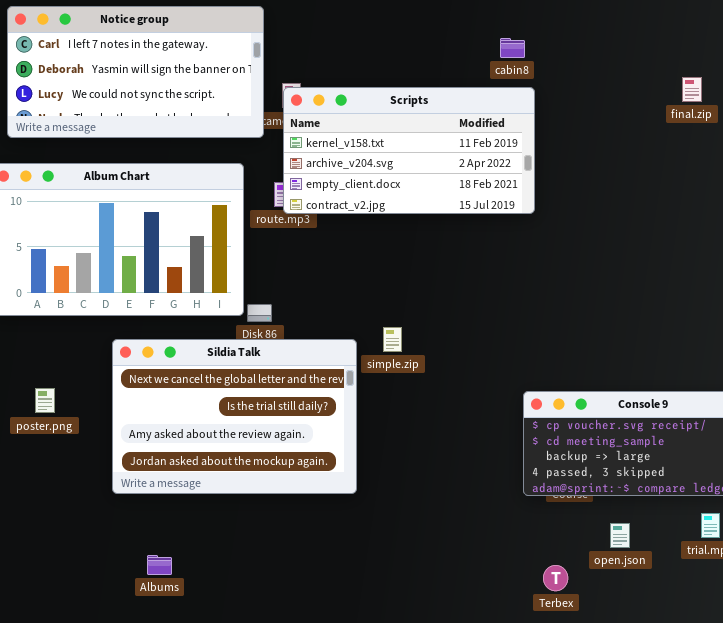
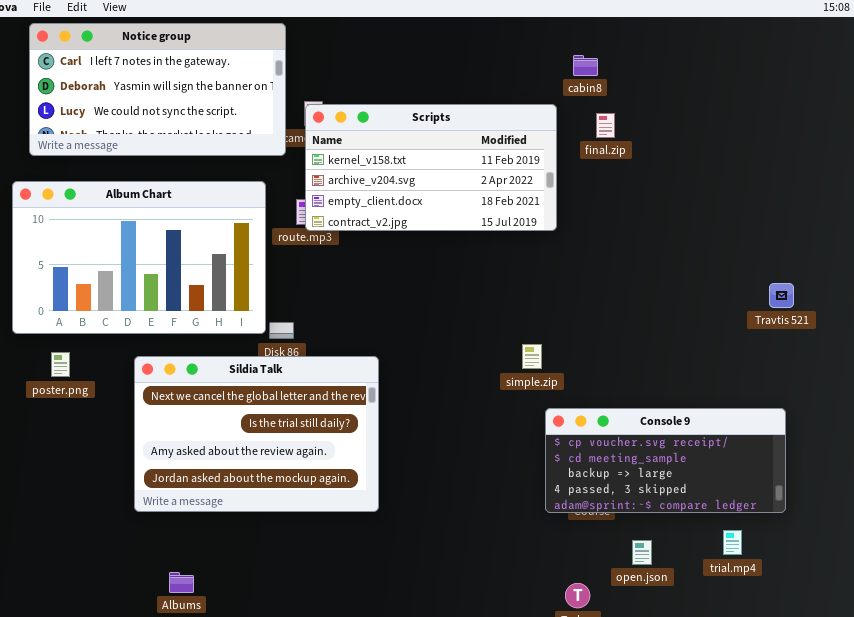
cabin8: [500,38,525,58] -> [573,55,598,76], moved
final.zip: [682,77,702,102] -> [596,113,615,138], moved
simple.zip: [383,327,402,352] -> [522,344,542,369], moved
poster.png: [35,388,55,413] -> [51,352,70,377], moved

